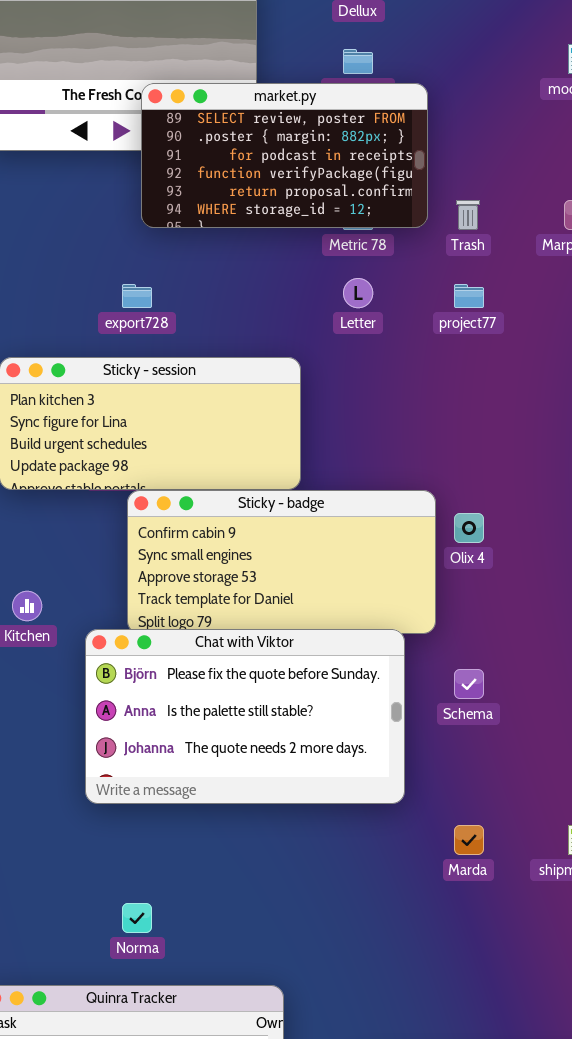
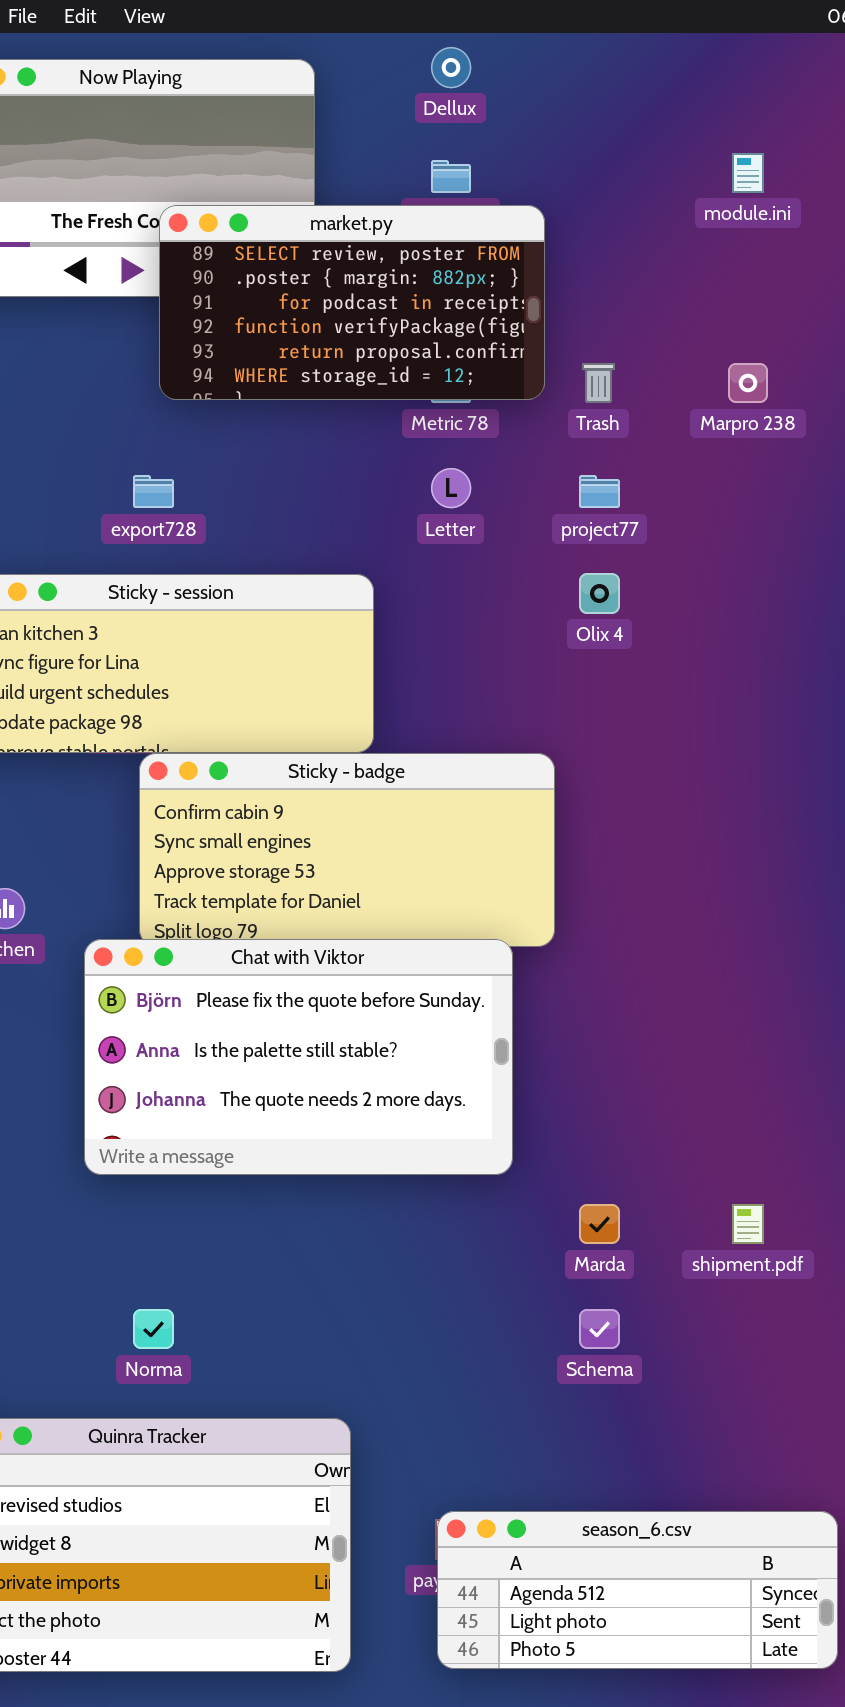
Olix 4: [454,513,484,543] -> [579,573,620,614], moved
Schema: [454,669,484,699] -> [579,1309,620,1349], moved

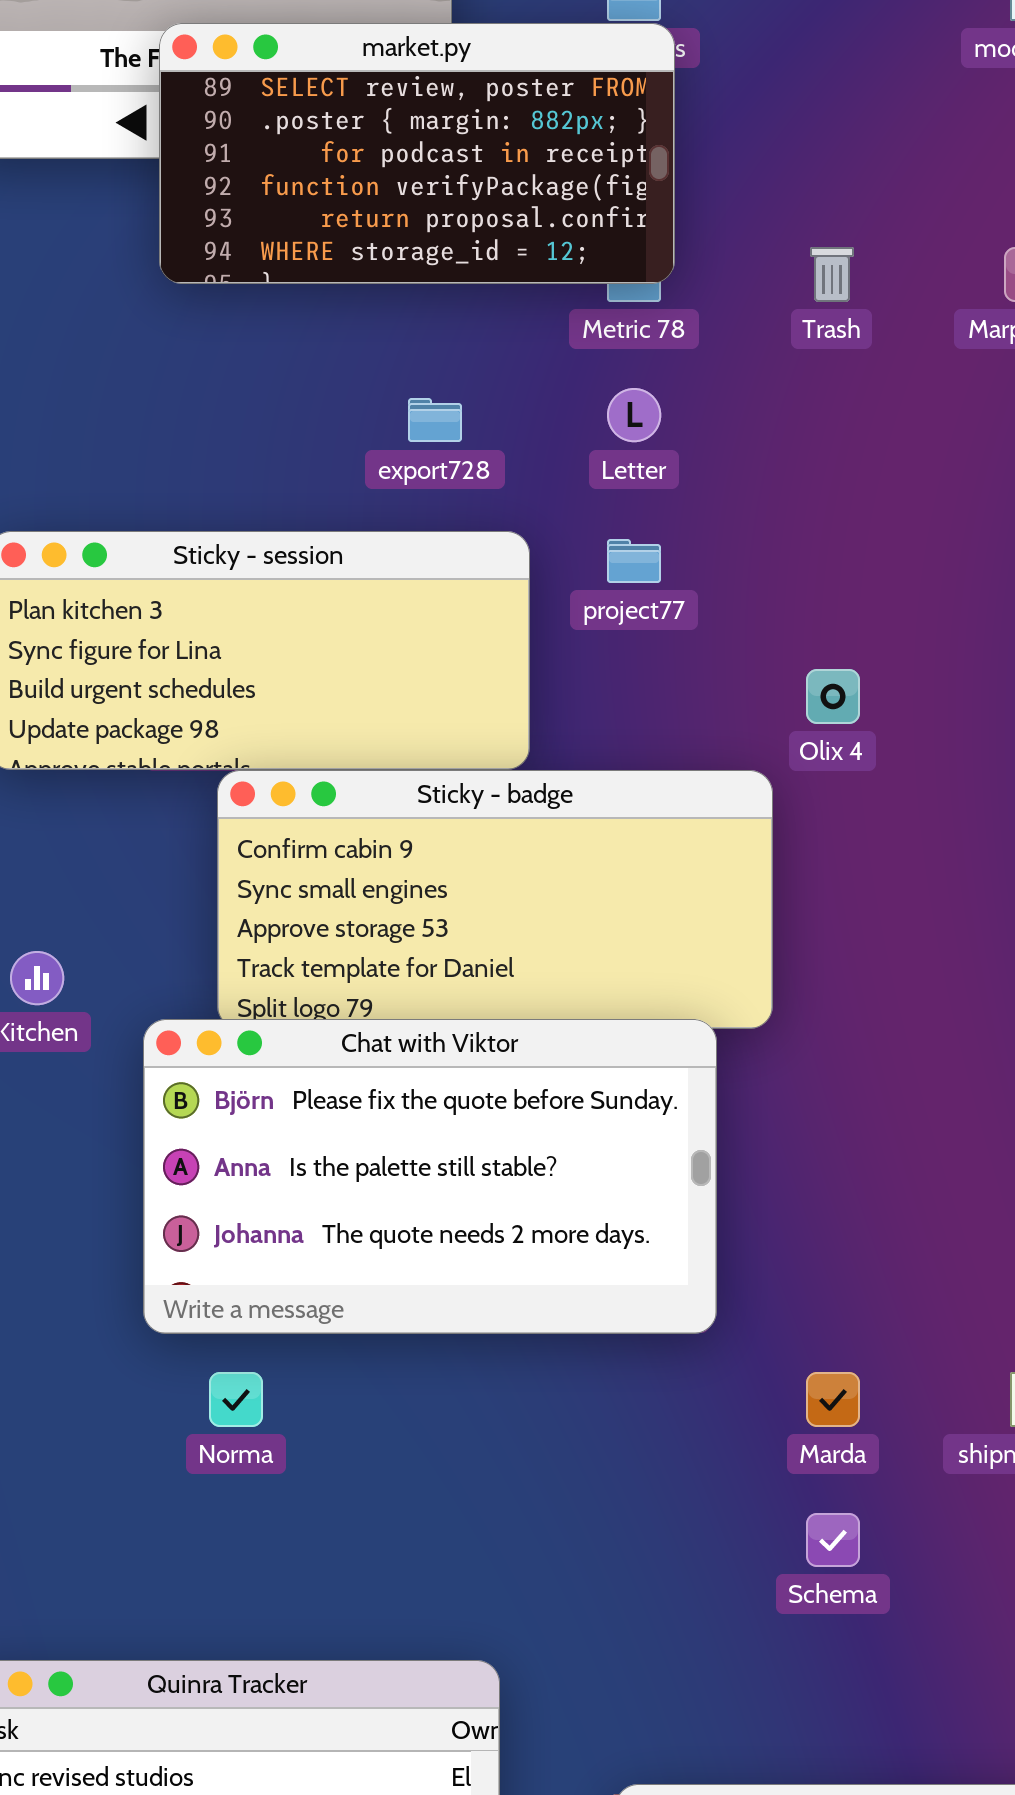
market.py: [159,205,545,400] -> [159,23,675,284], moved
export728: [133,475,174,508] -> [408,398,462,442], moved
project77: [579,475,620,508] -> [607,539,661,583], moved
Olix 4: [579,573,620,614] -> [806,669,860,724], moved
Norma: [133,1309,174,1349] -> [209,1372,263,1427], moved

